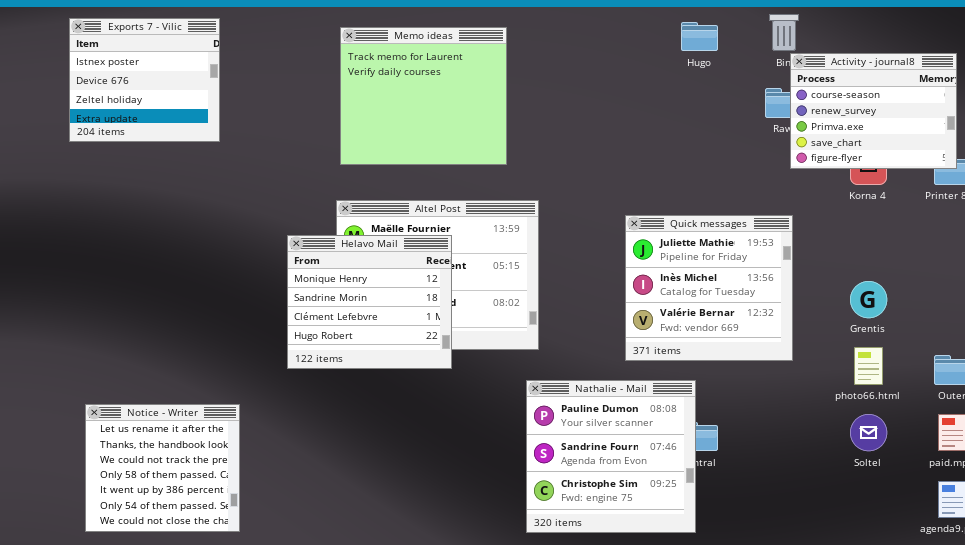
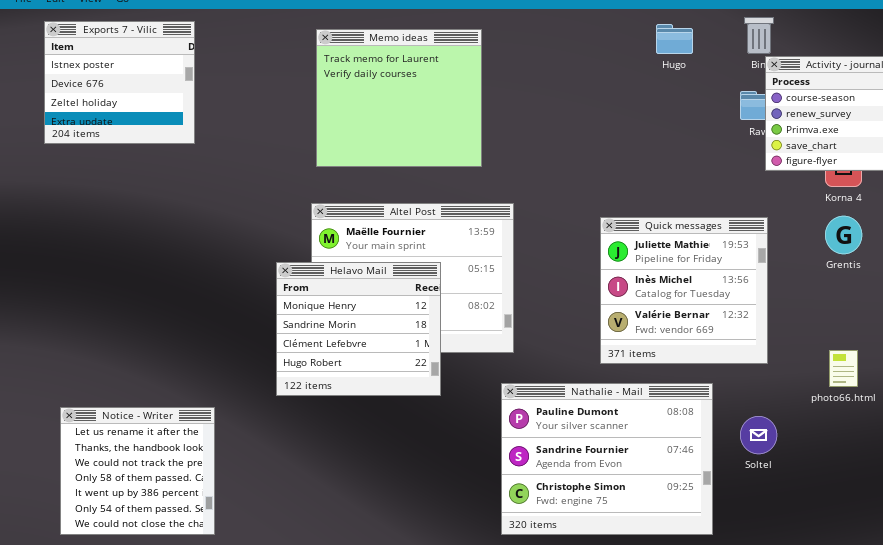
Helavo Mail: [287,235,452,369] -> [276,262,441,396], moved
Grentis: [850,281,887,318] -> [825,216,862,254], moved
Nathalie - Mail: [526,380,696,533] -> [501,383,713,535], resized
Soltel: [850,414,887,451] -> [740,416,777,454], moved

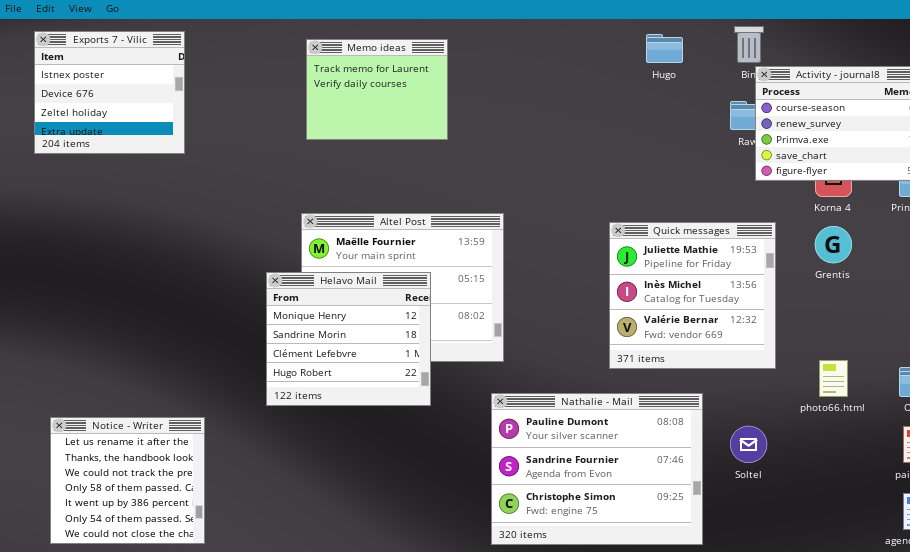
Memo ideas: [316,29,482,167] -> [306,39,448,140], resized
Quick messages: [600,217,768,364] -> [609,222,776,369], moved

